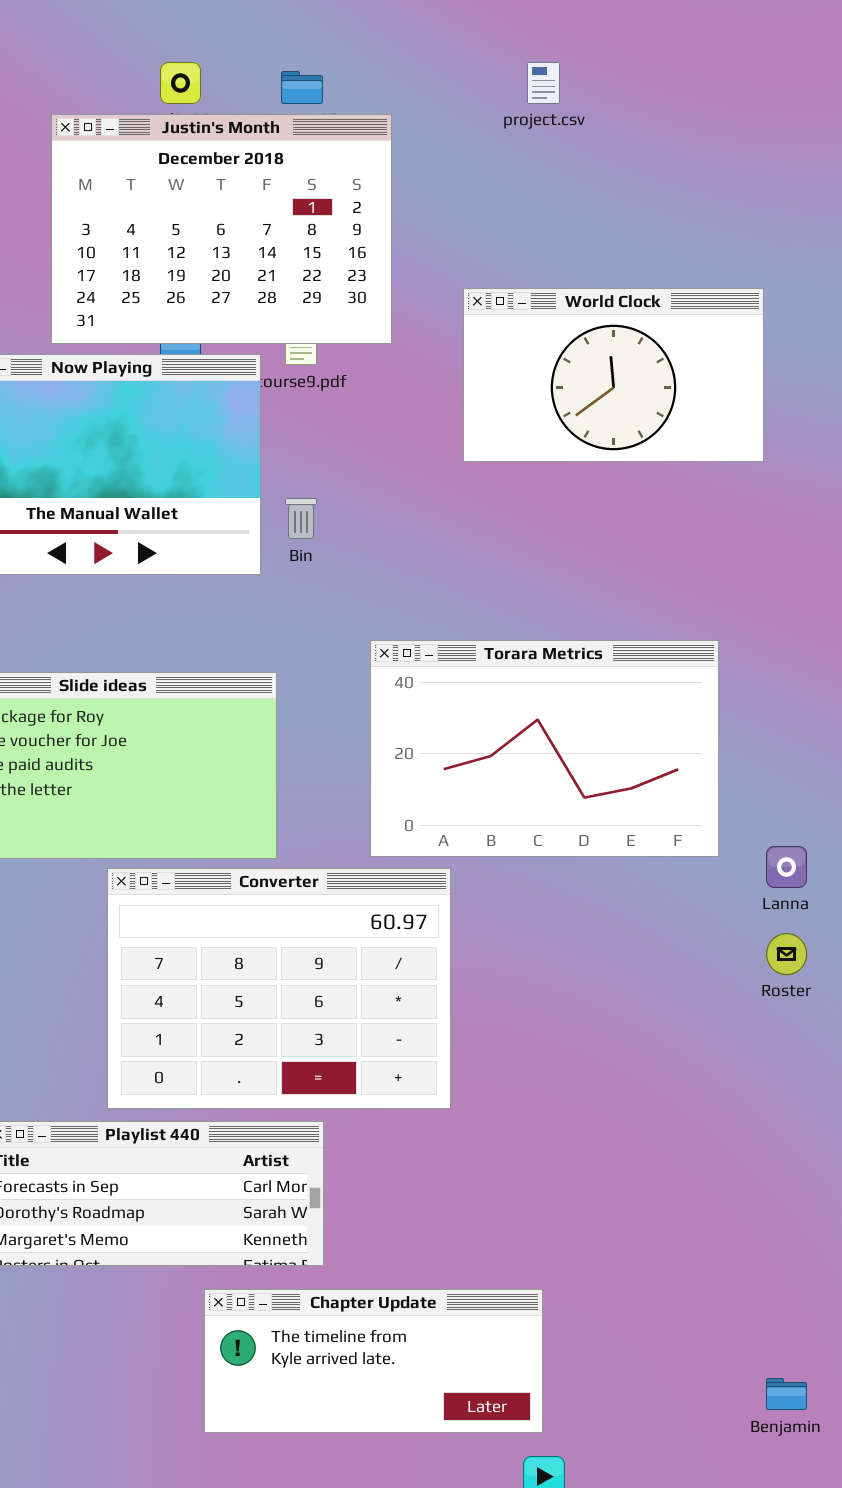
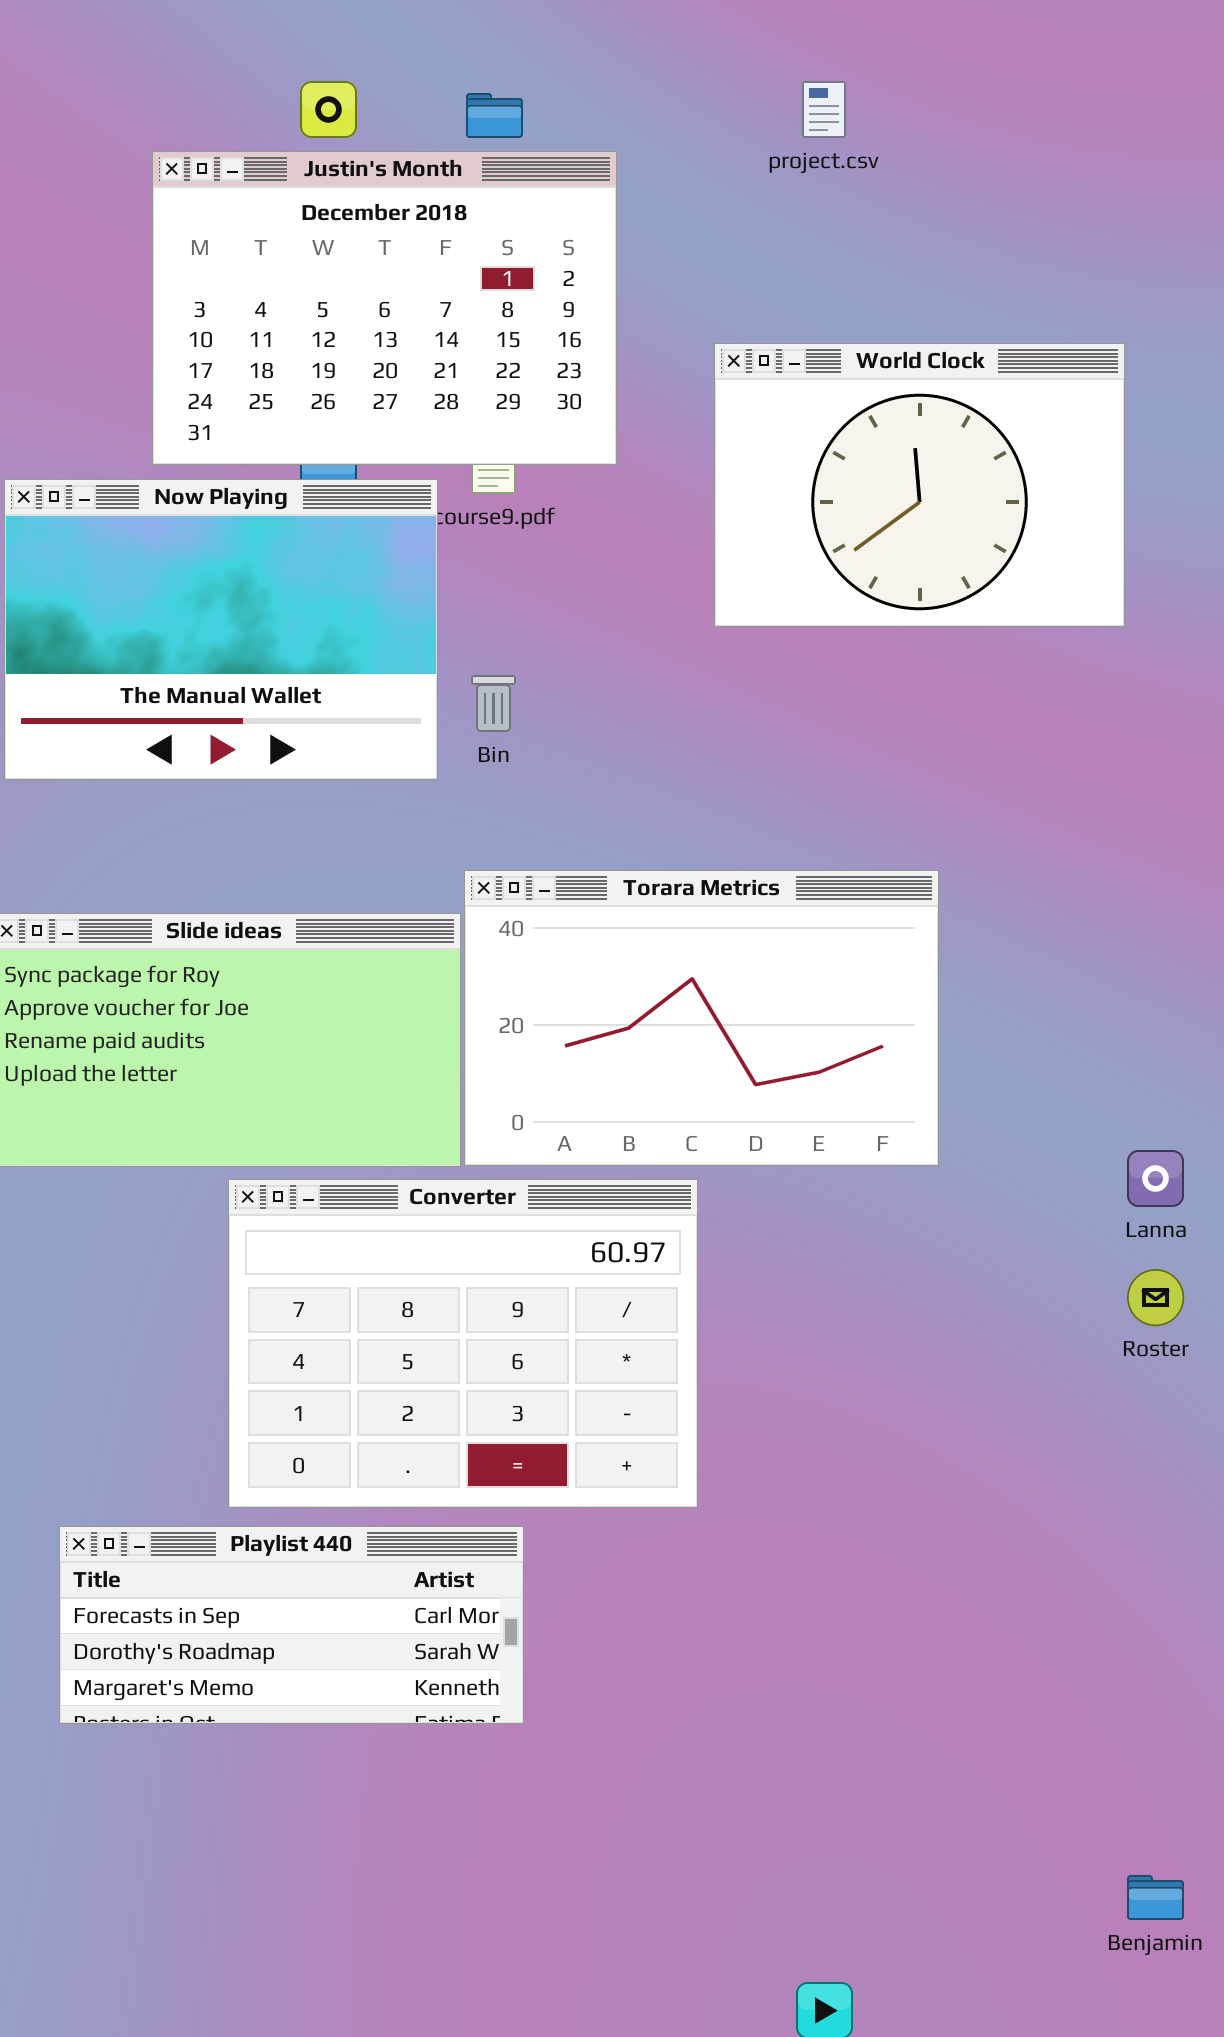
World Clock: [463,288,764,462] -> [714,343,1125,627], resized
Torara Metrics: [370,640,719,857] -> [464,870,939,1166], moved
Chapter Update: [204,1289,543,1433] -> none, closed

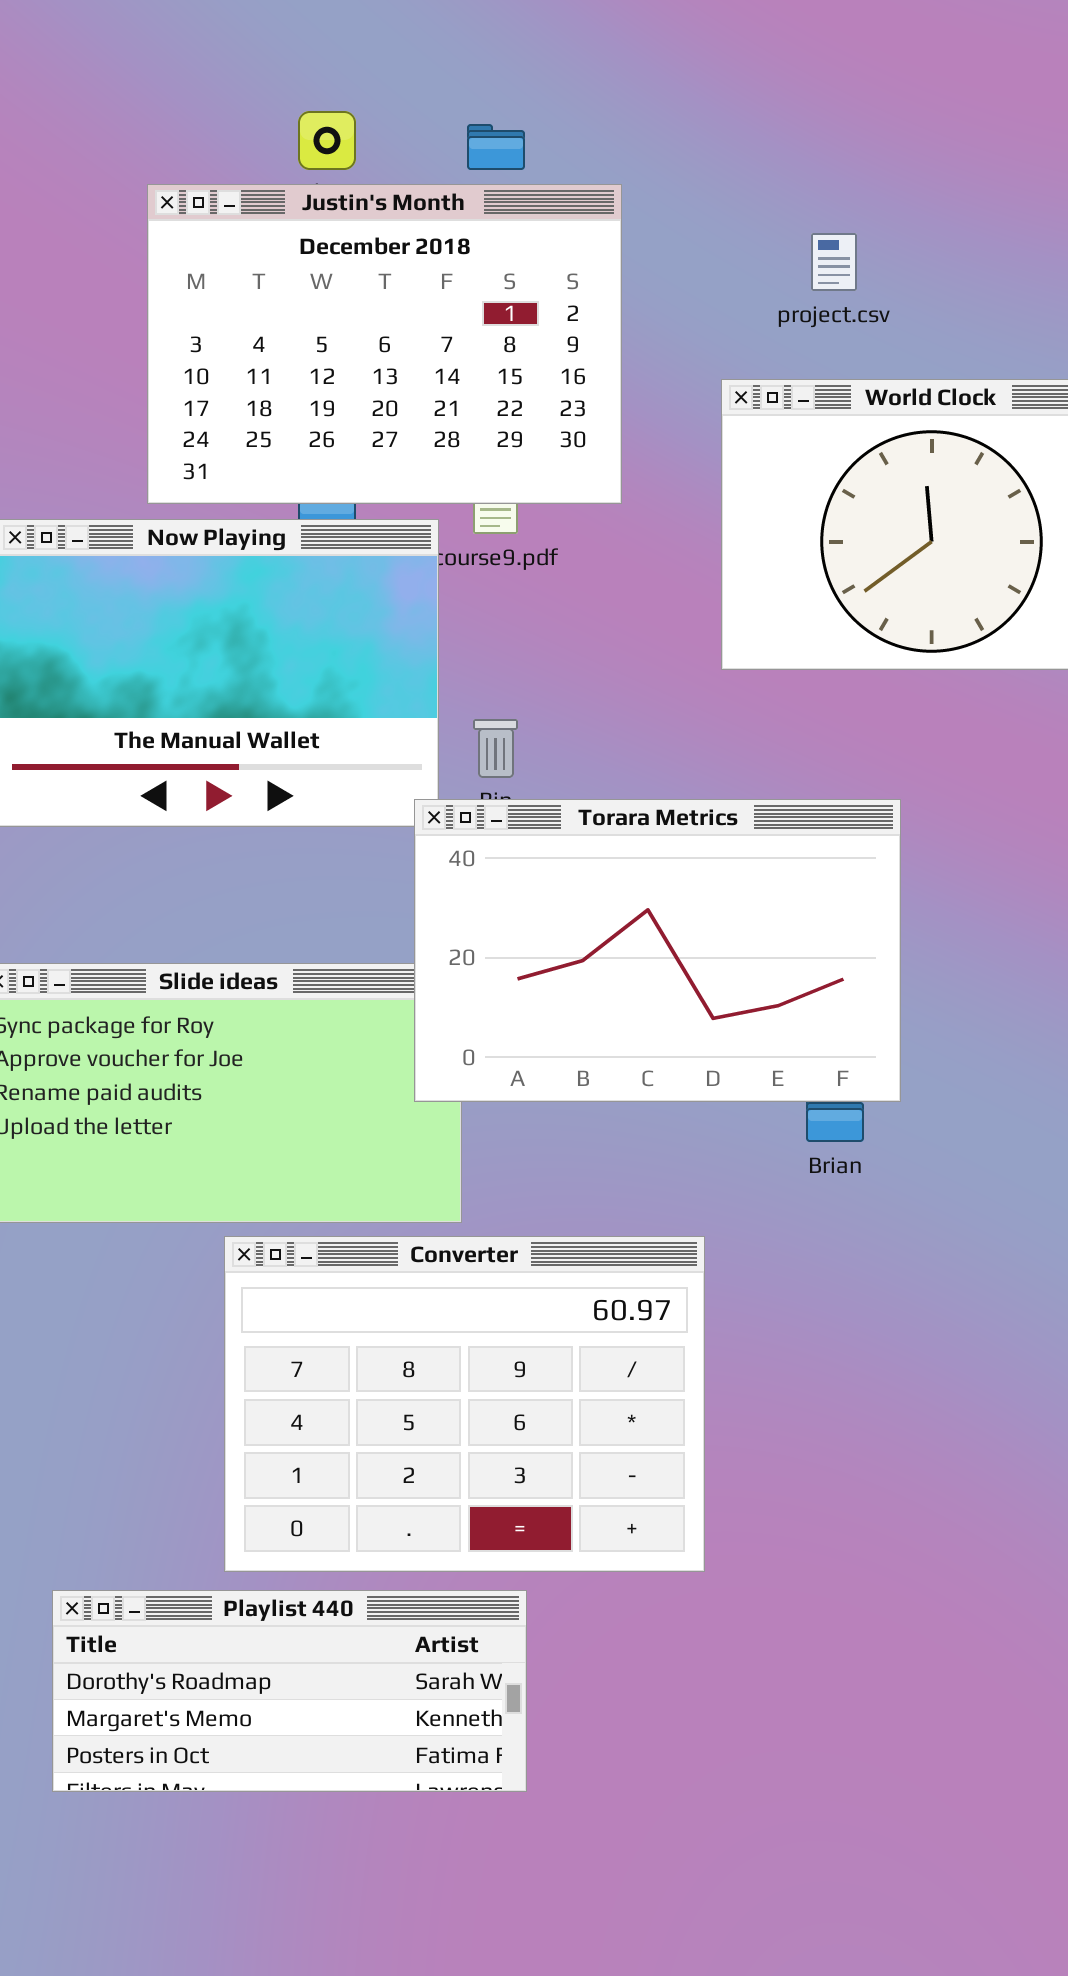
project.csv: [802,81,846,138] -> [811,233,857,291], moved
Torara Metrics: [464,870,939,1166] -> [414,799,901,1102], moved
Playlist 440: [59,1526,524,1724] -> [52,1590,527,1792], scrolled down 1 row

